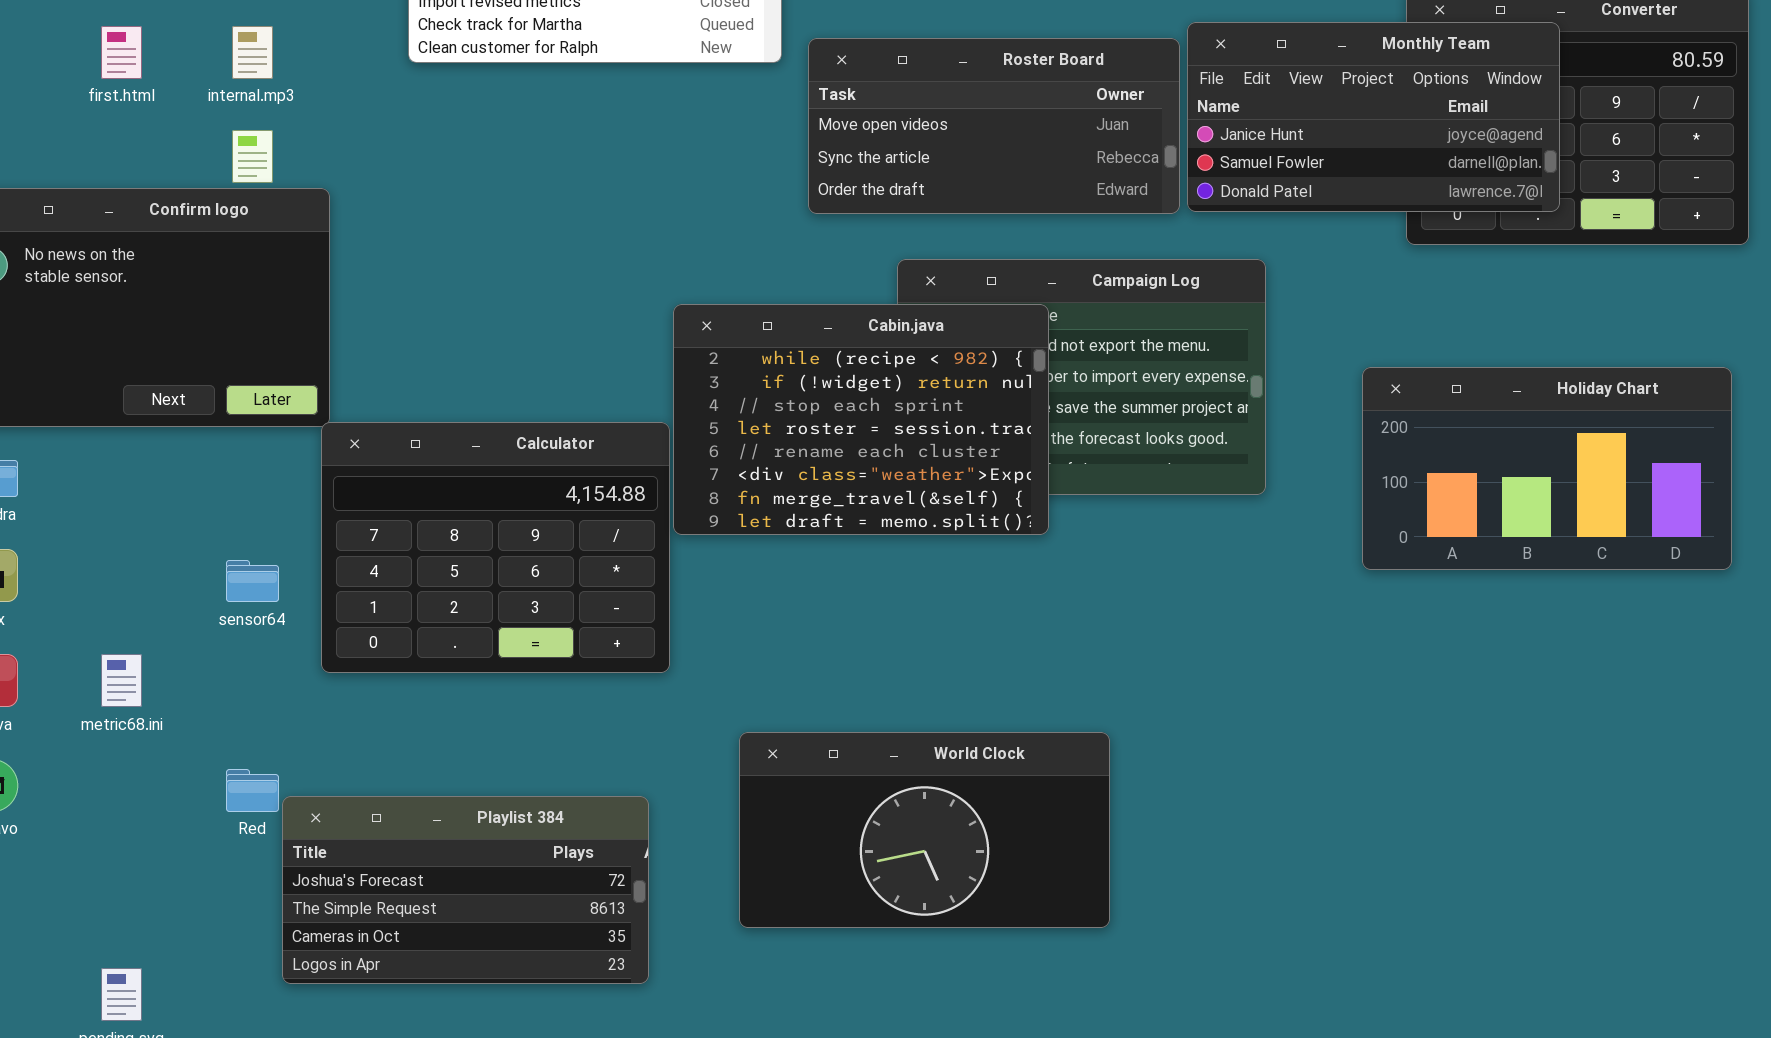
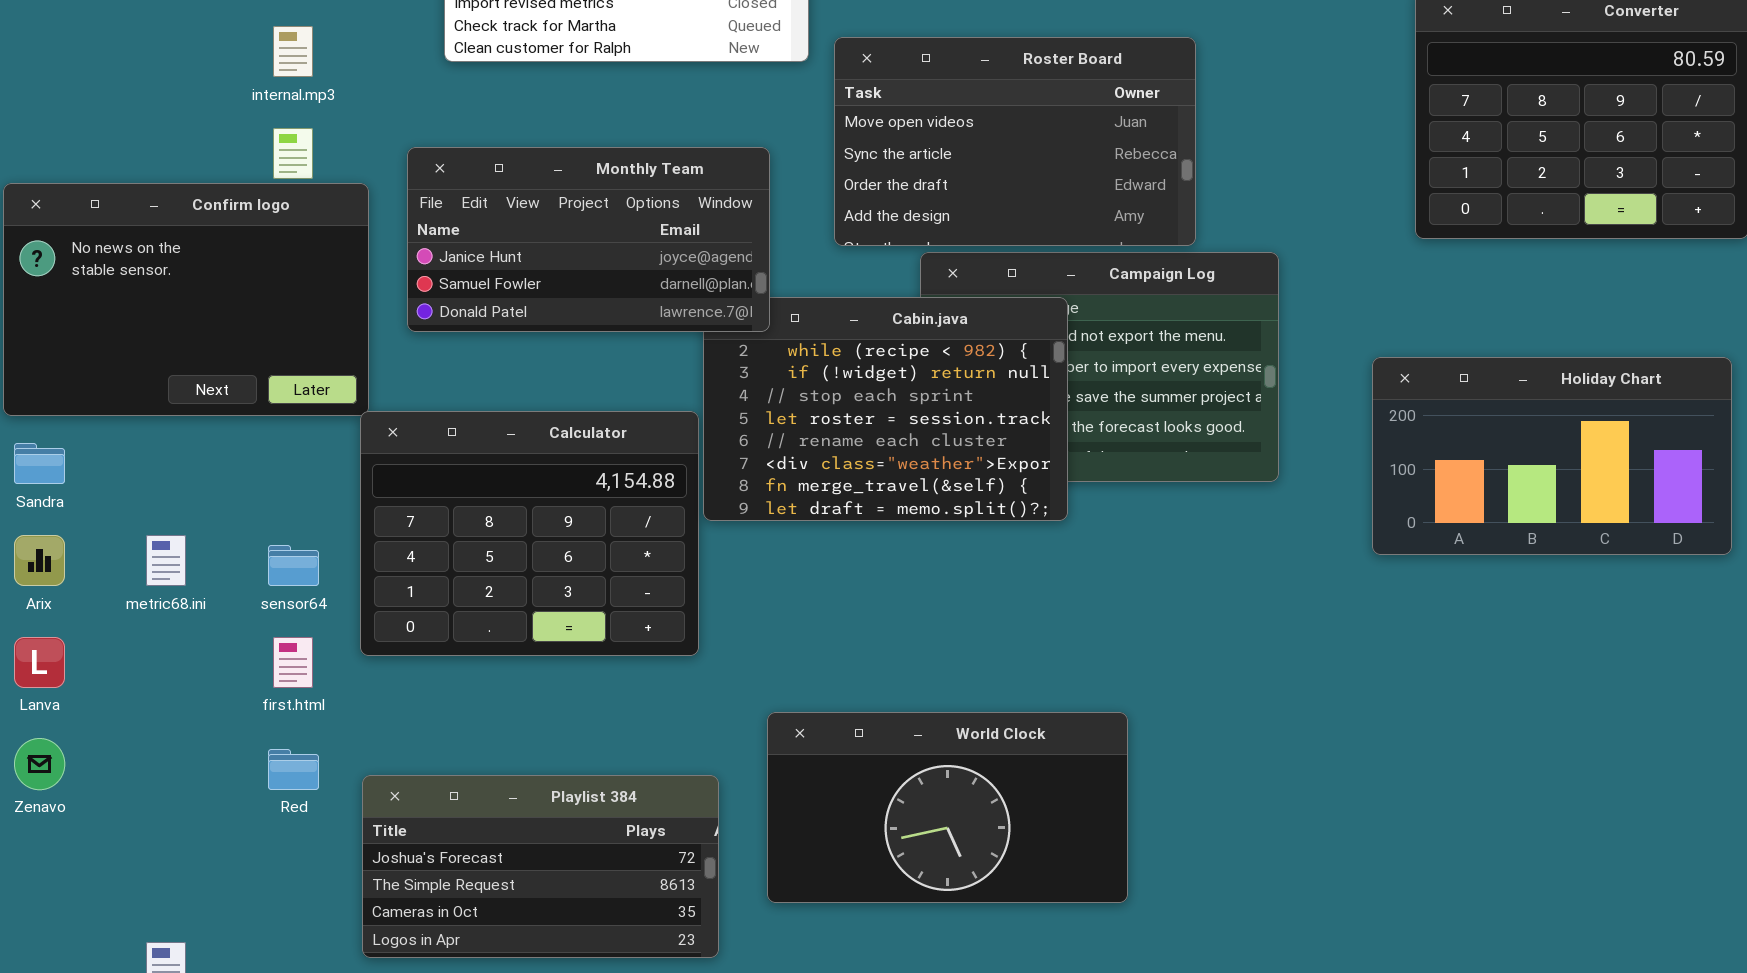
Monthly Team: [1187,22,1560,212] -> [407,147,770,332], moved
first.html: [101,26,142,79] -> [273,637,313,688], moved
Roster Board: [808,38,1180,214] -> [834,37,1196,246], resized
metric68.ini: [101,654,142,707] -> [146,535,186,586], moved
Playlist 384: [282,796,649,984] -> [362,775,719,958], moved

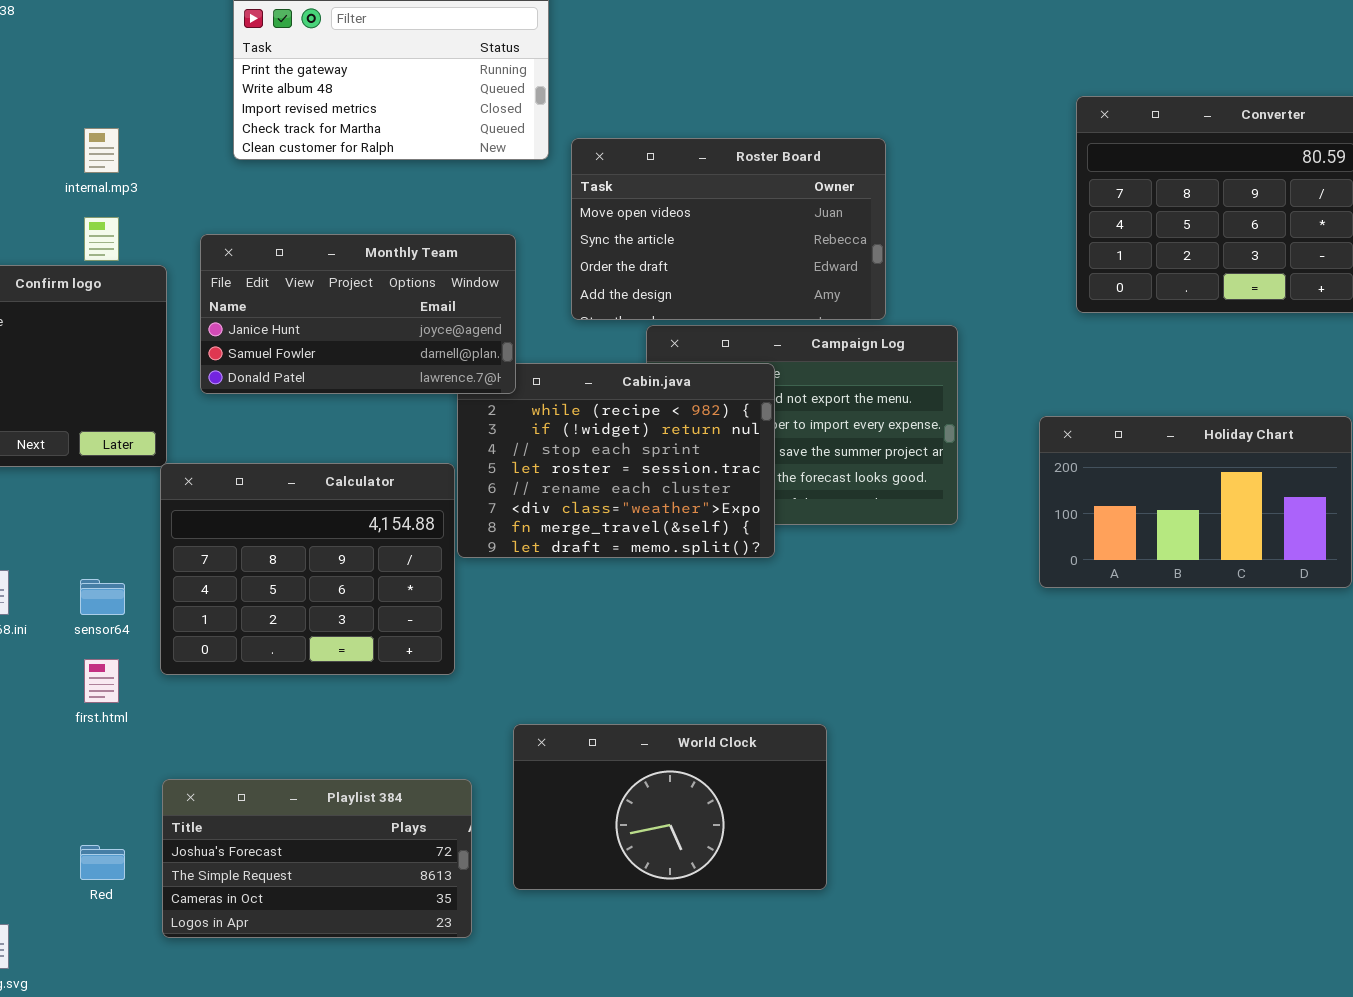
Red: [268,749,319,790] -> [80,845,125,880], moved

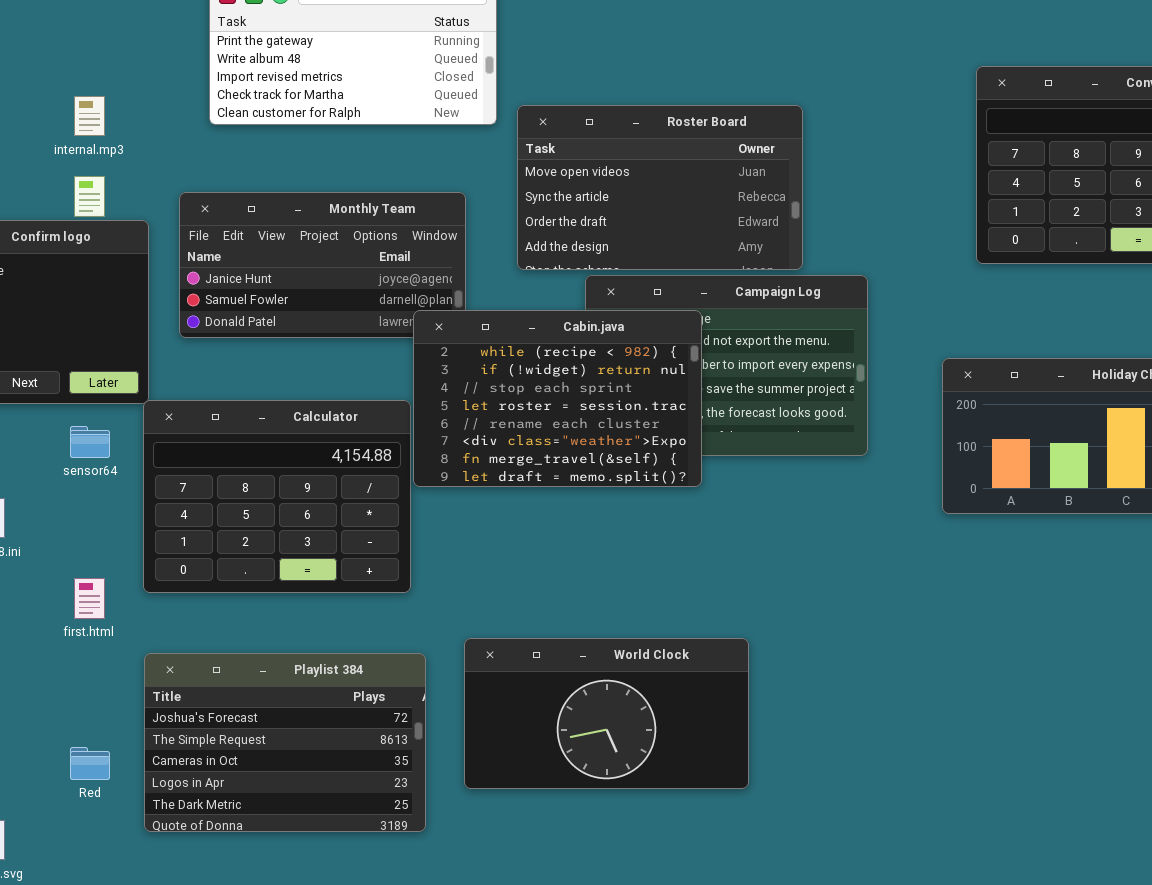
Cabin.java: [457,363,775,558] -> [413,310,702,487], raised
sensor64: [80,579,125,615] -> [70,426,110,458], moved
Playlist 384: [162,779,472,938] -> [144,653,426,832], resized

